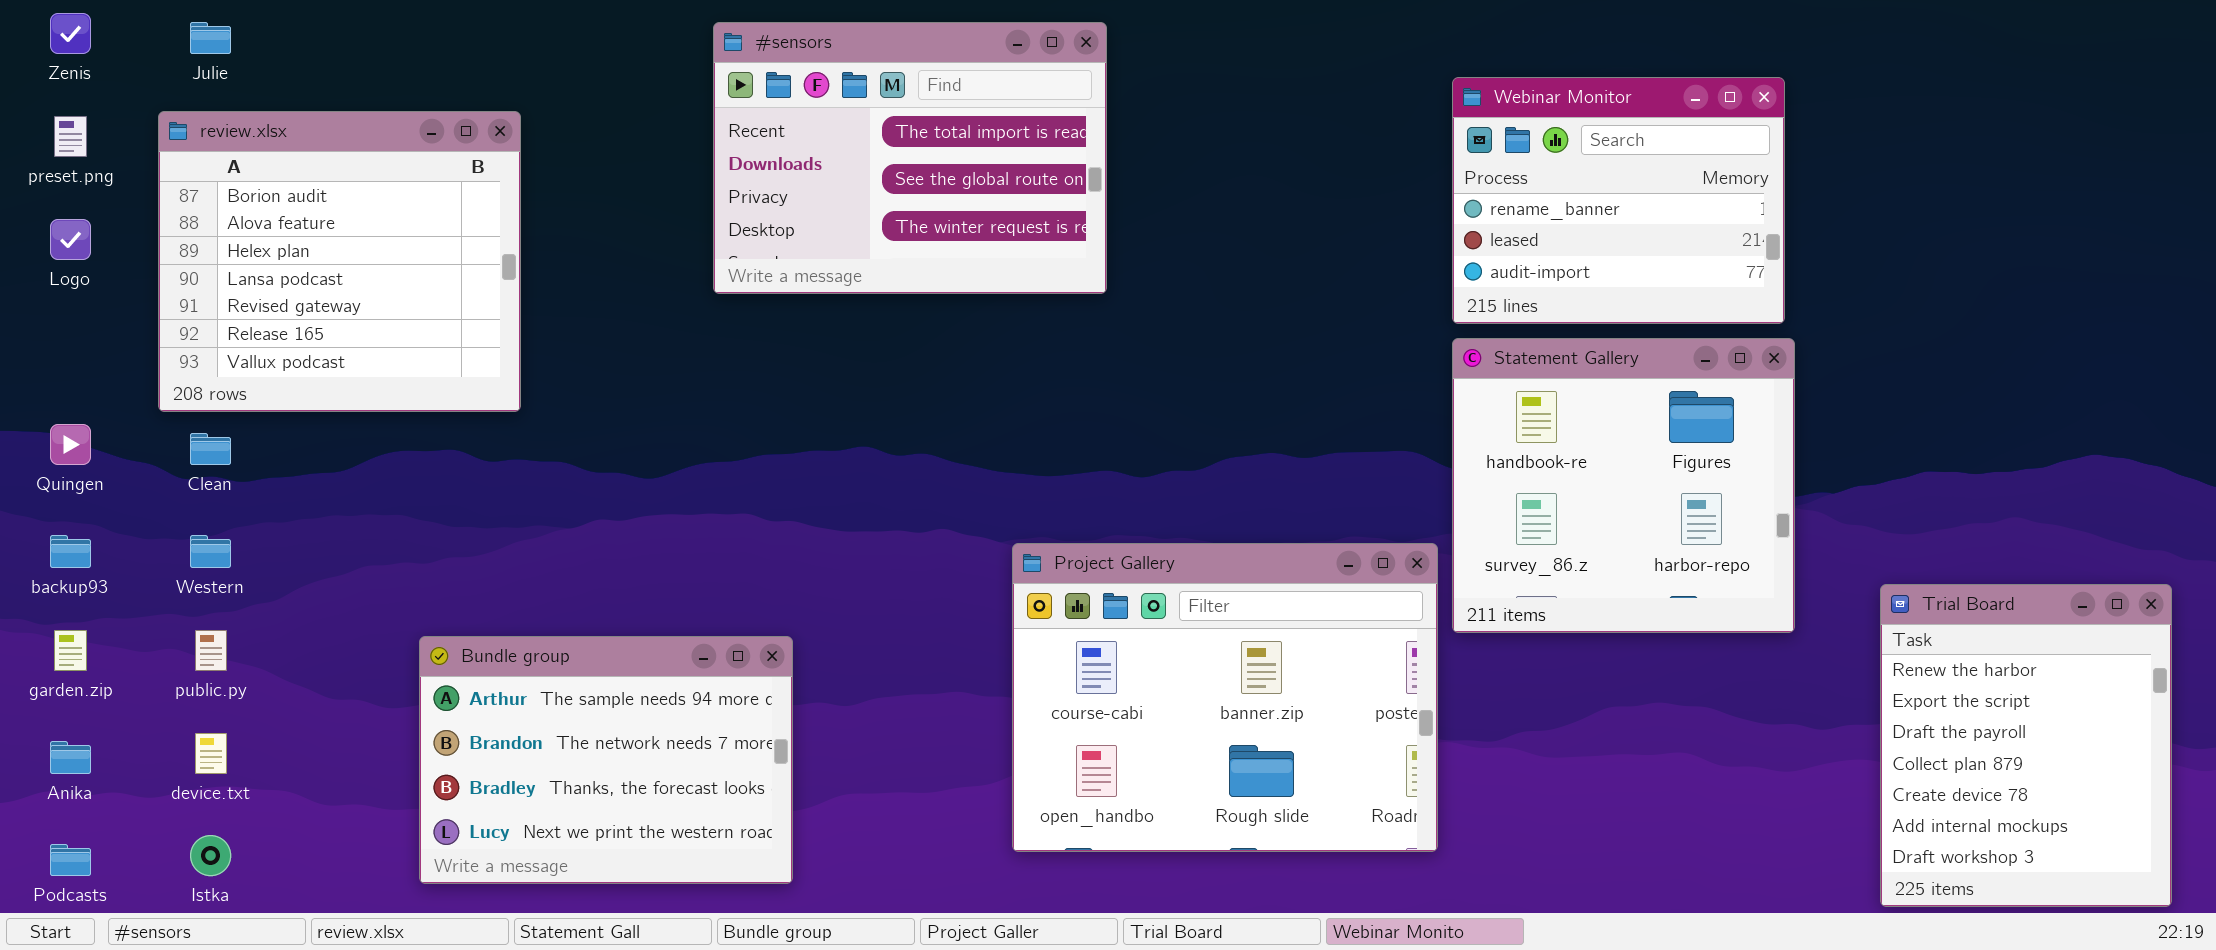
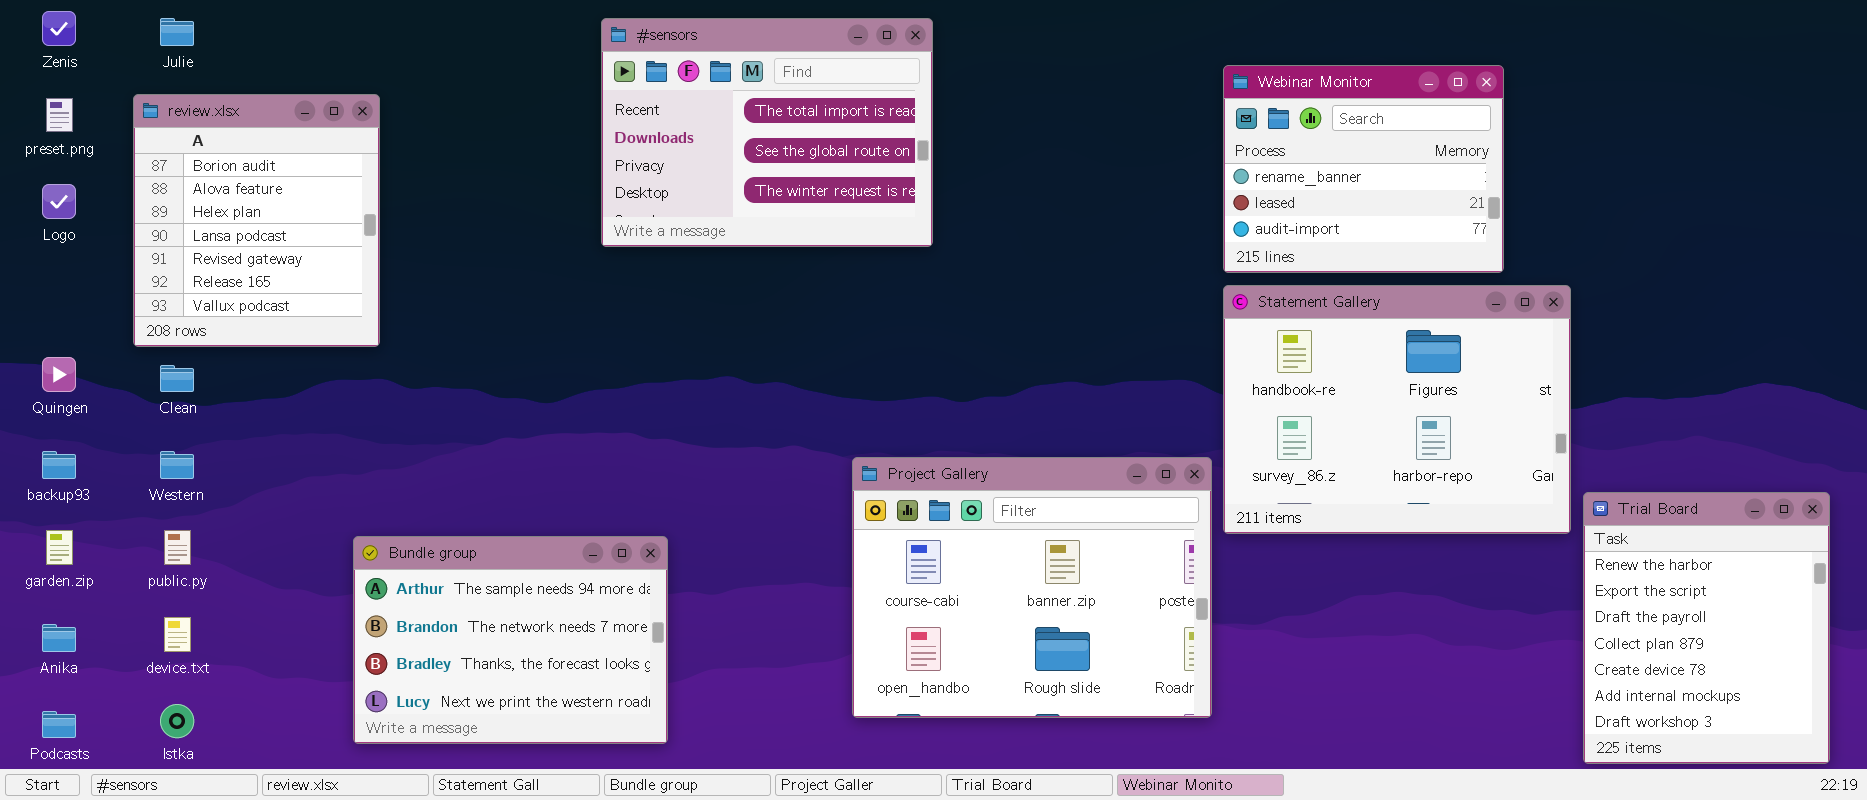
review.xlsx: [158,111,521,412] -> [133,94,380,347], resized
Statement Gallery: [1452,338,1795,633] -> [1223,285,1571,534], resized

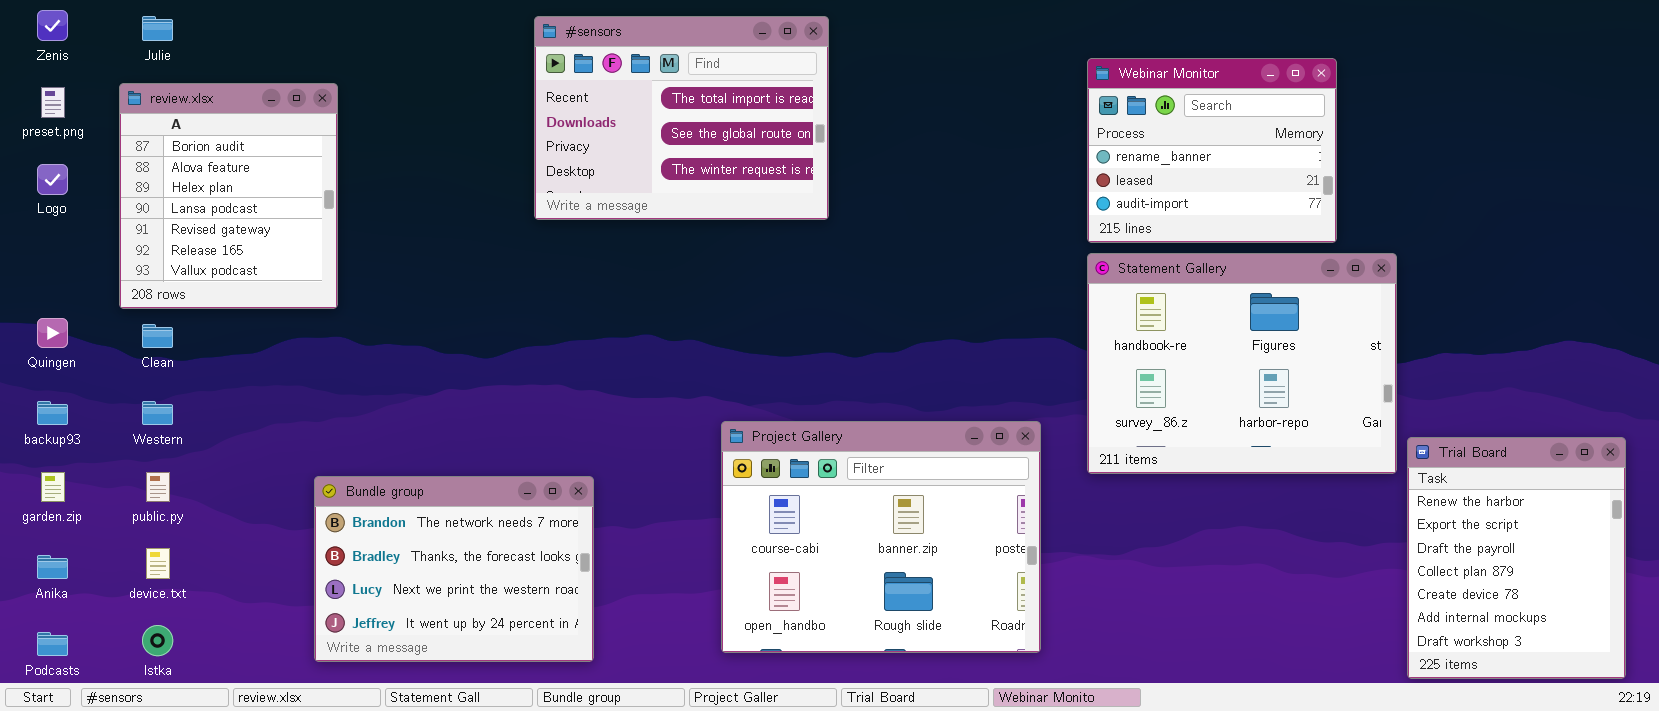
Project Gallery: [852,457,1212,718] -> [721,421,1041,653], moved
Bundle group: [353,536,668,744] -> [314,476,594,662], scrolled down 1 row

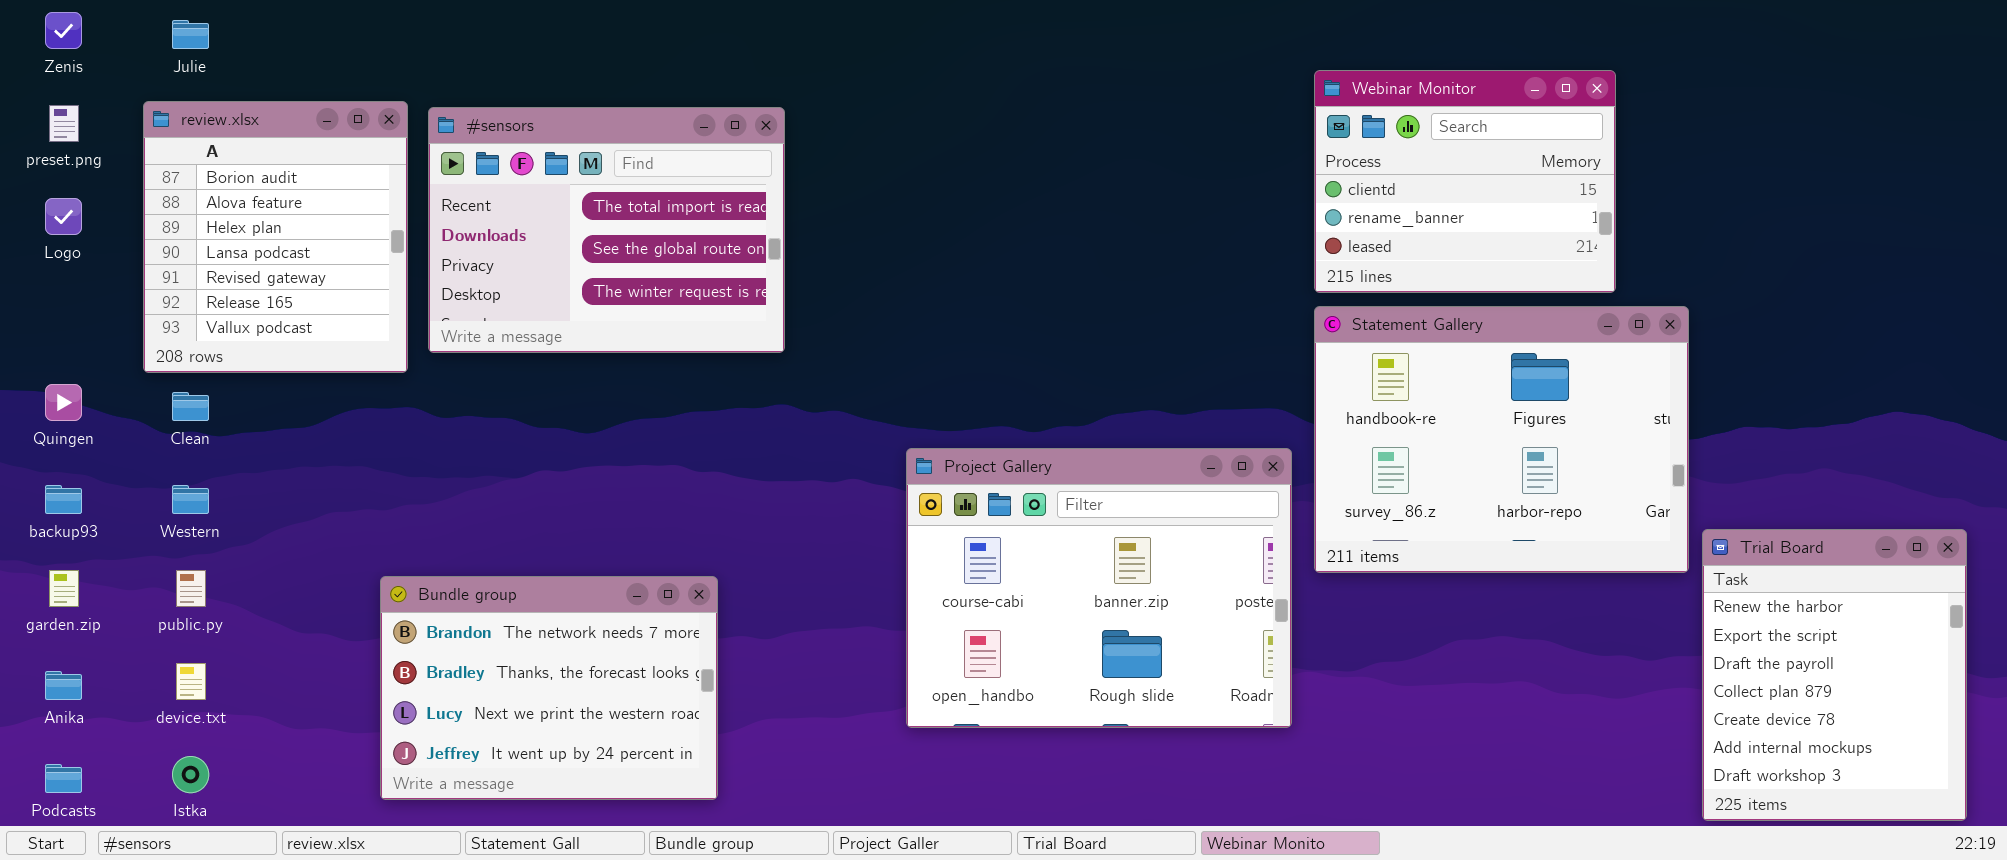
#sensors: [534,16,829,220] -> [428,107,785,353], moved
Webinar Monitor: [1087,58,1337,243] -> [1314,70,1616,293], scrolled up 1 row
Project Gallery: [721,421,1041,653] -> [906,448,1292,728], moved

